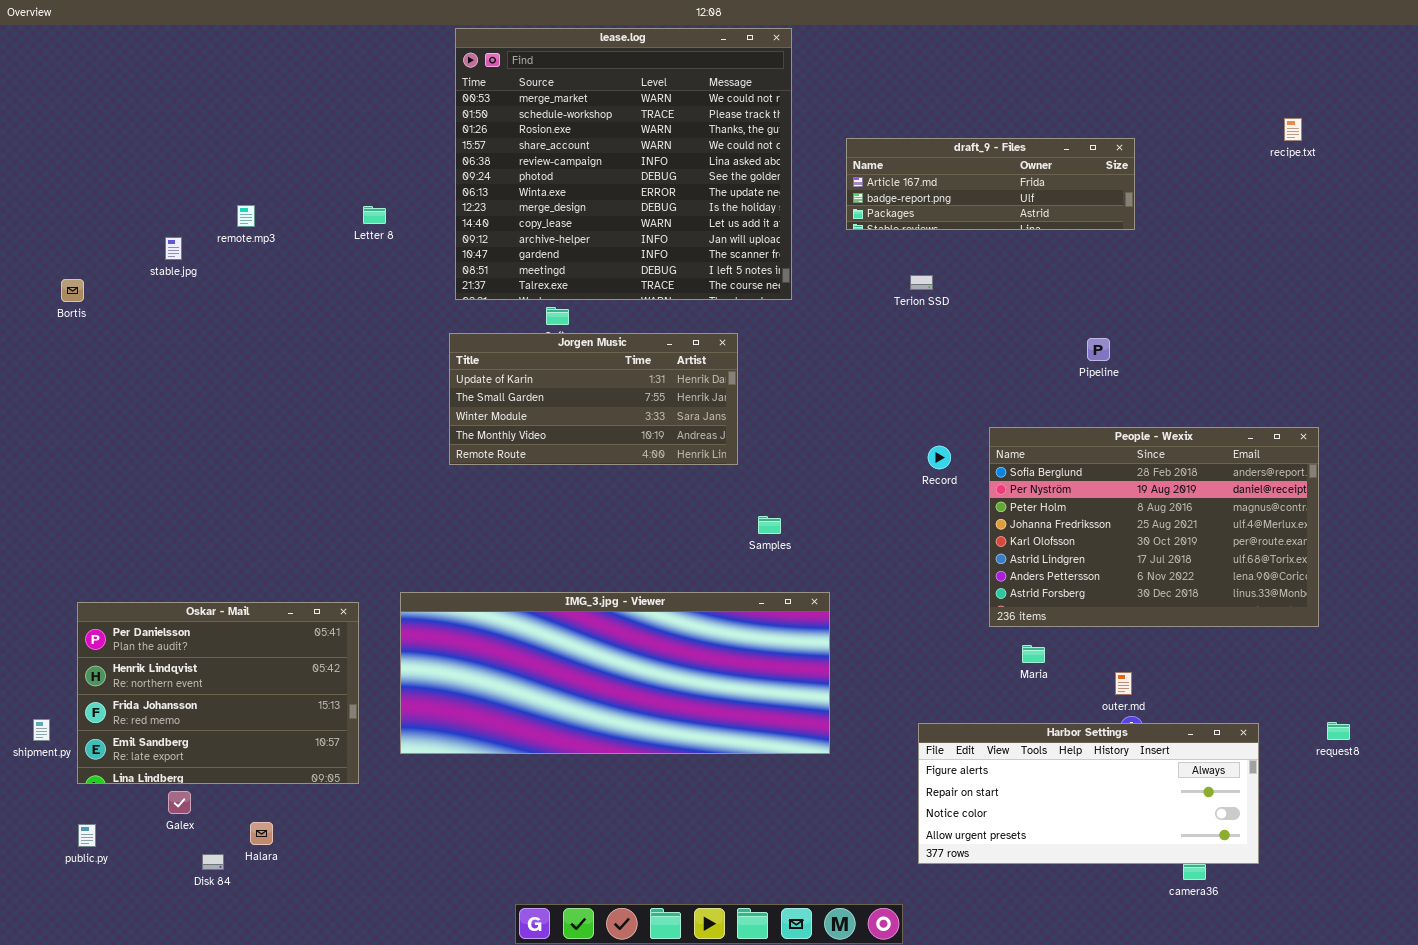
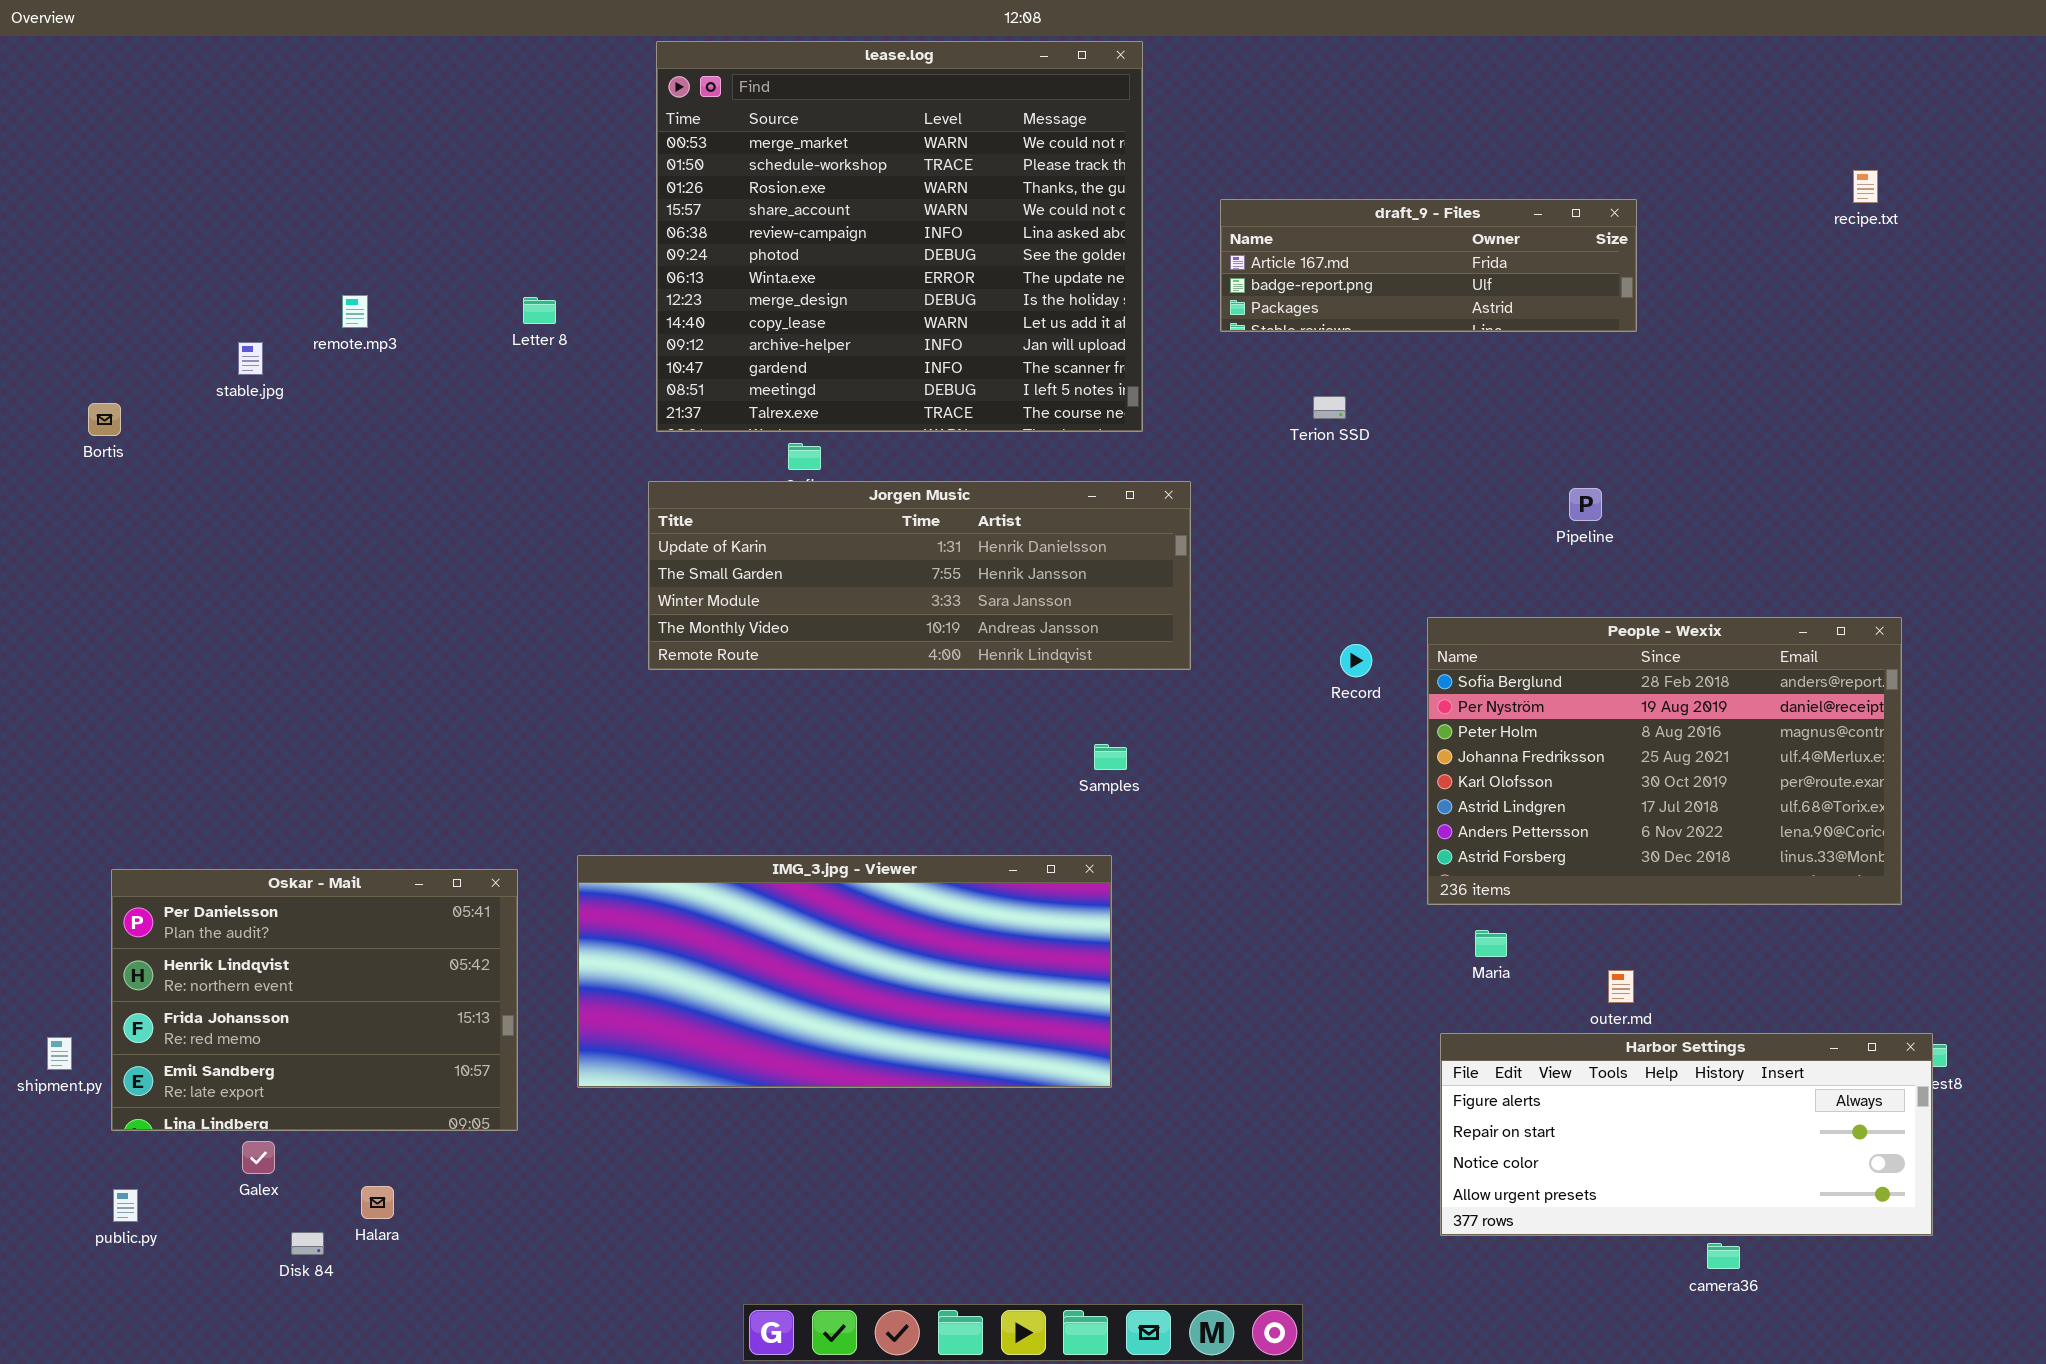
Jorgen Music: [449,333,738,465] -> [648,481,1191,670], resized
IMG_3.jpg - Viewer: [400,592,830,754] -> [577,855,1112,1088], resized
Harbor Settings: [918,723,1259,864] -> [1440,1033,1933,1236], moved

